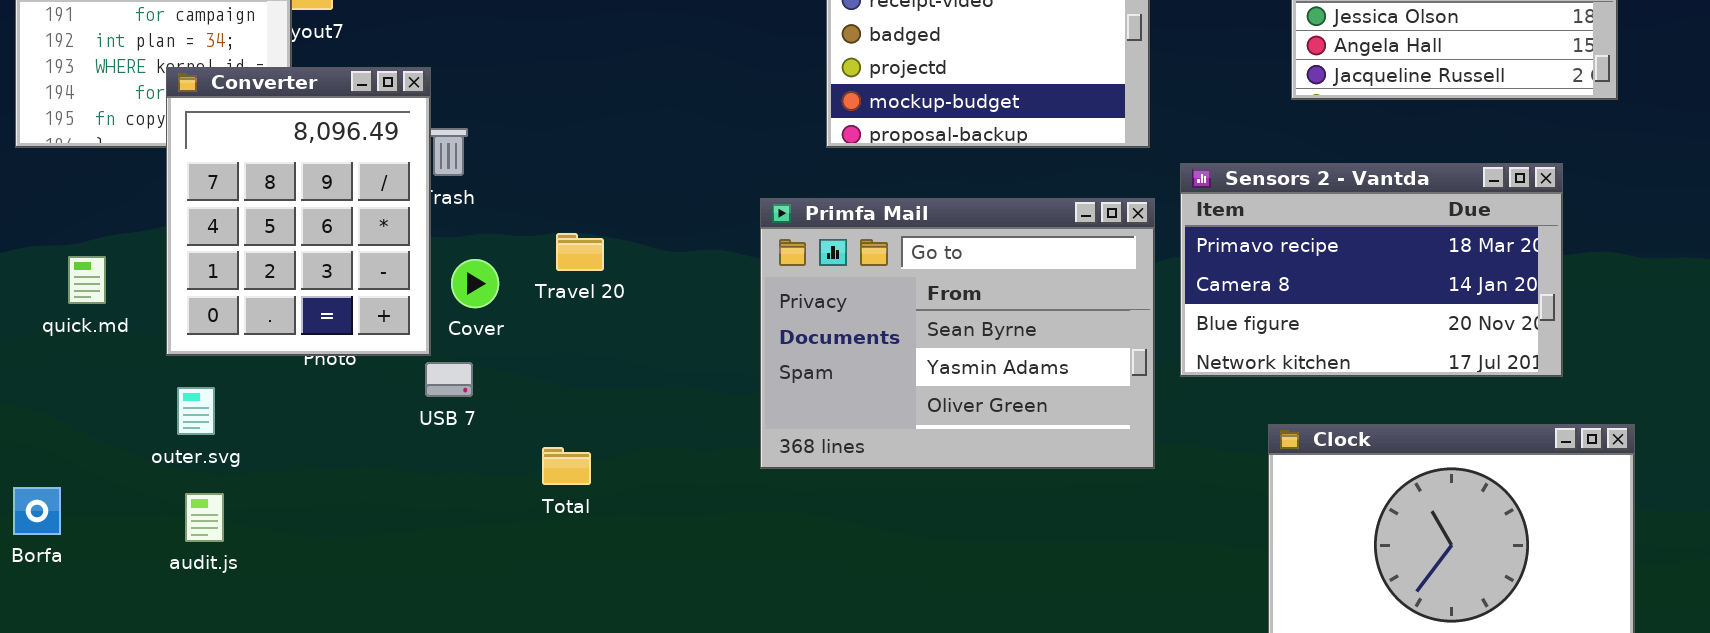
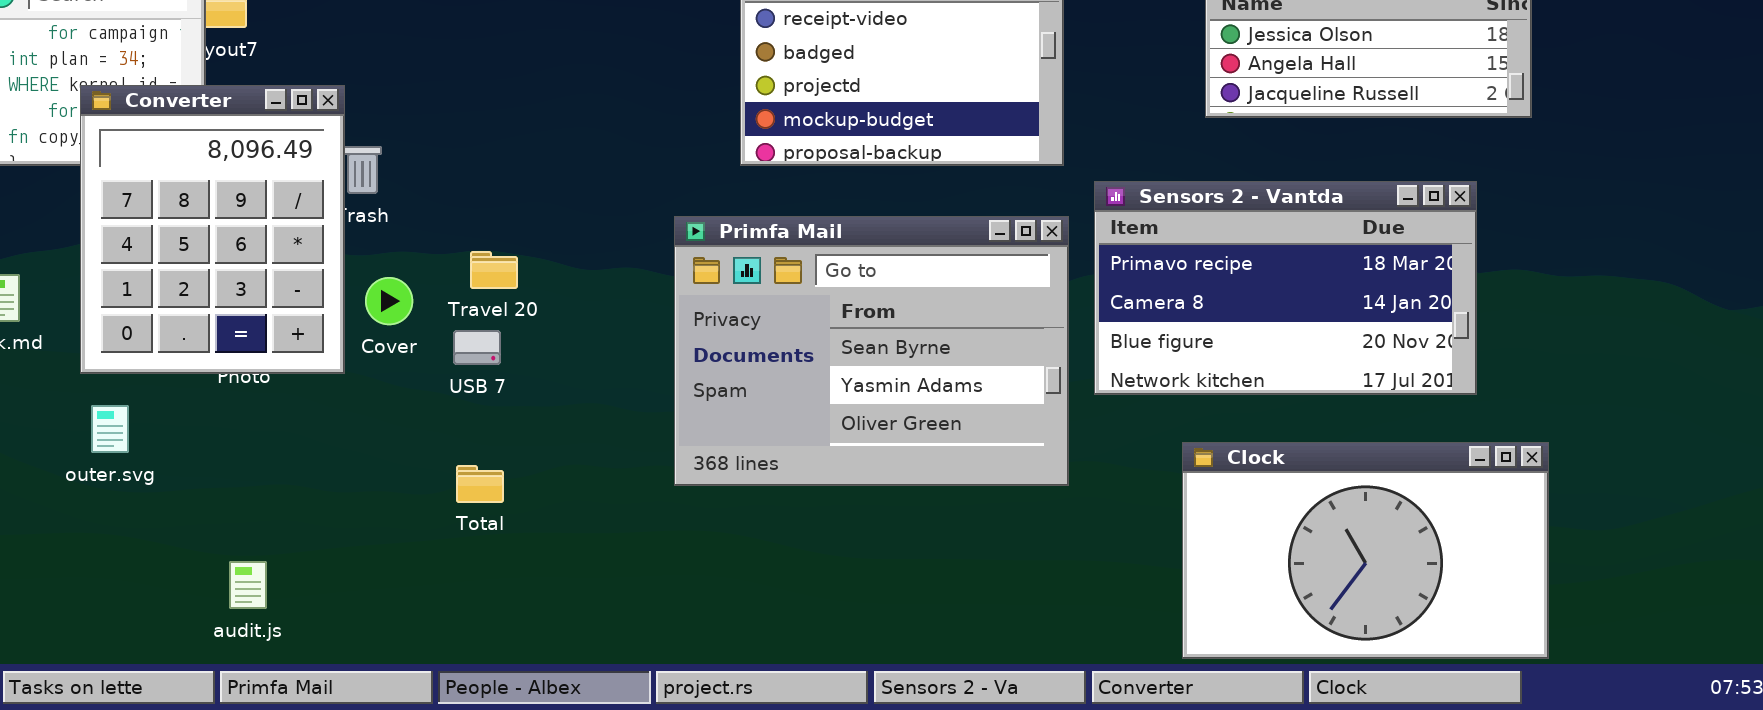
USB 7: [425,362,473,397] -> [453,330,501,365], moved
audit.js: [185,493,224,542] -> [229,561,267,609], moved

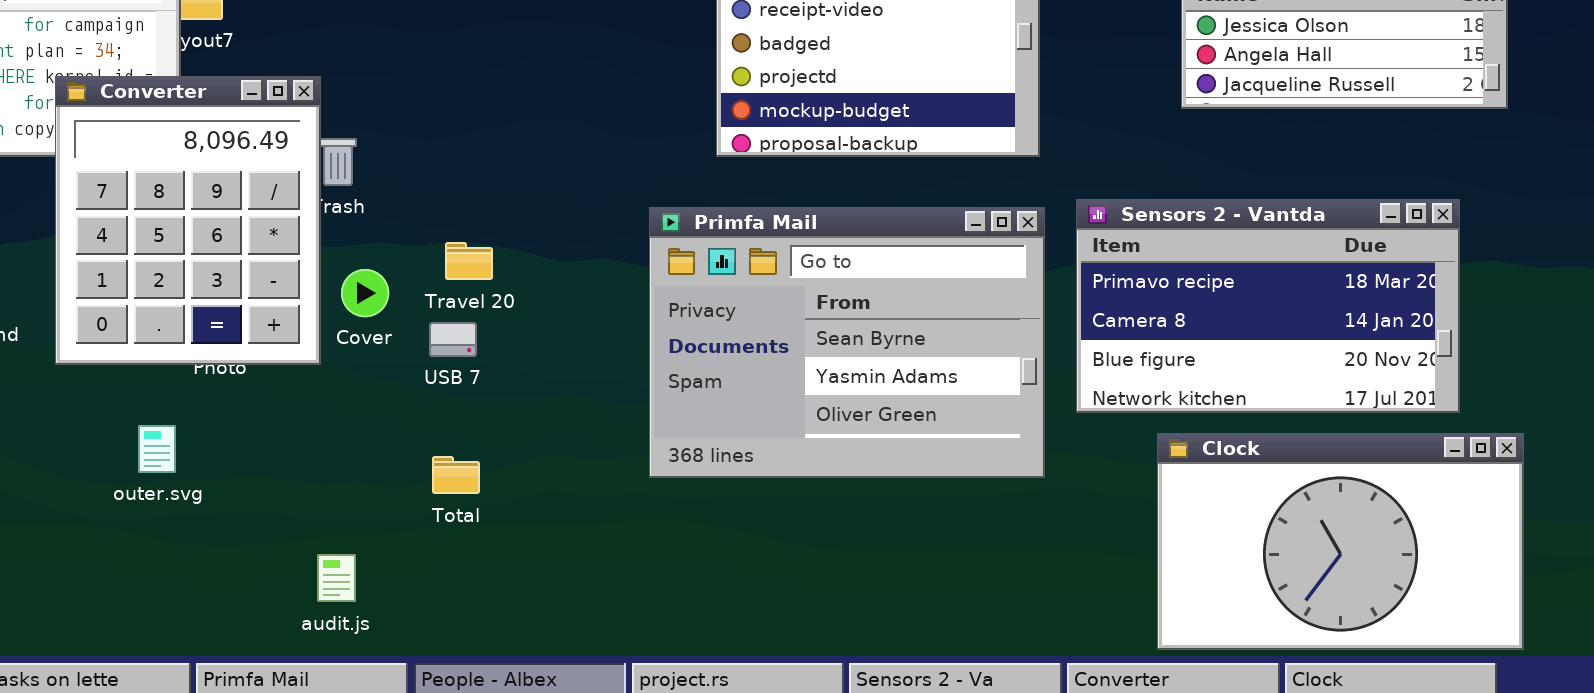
Sensors 2 - Vantda: [1094,181,1477,395] -> [1076,199,1460,413], moved
outer.svg: [91,405,129,453] -> [138,425,176,473], moved
audit.js: [229,561,267,609] -> [317,554,356,602], moved

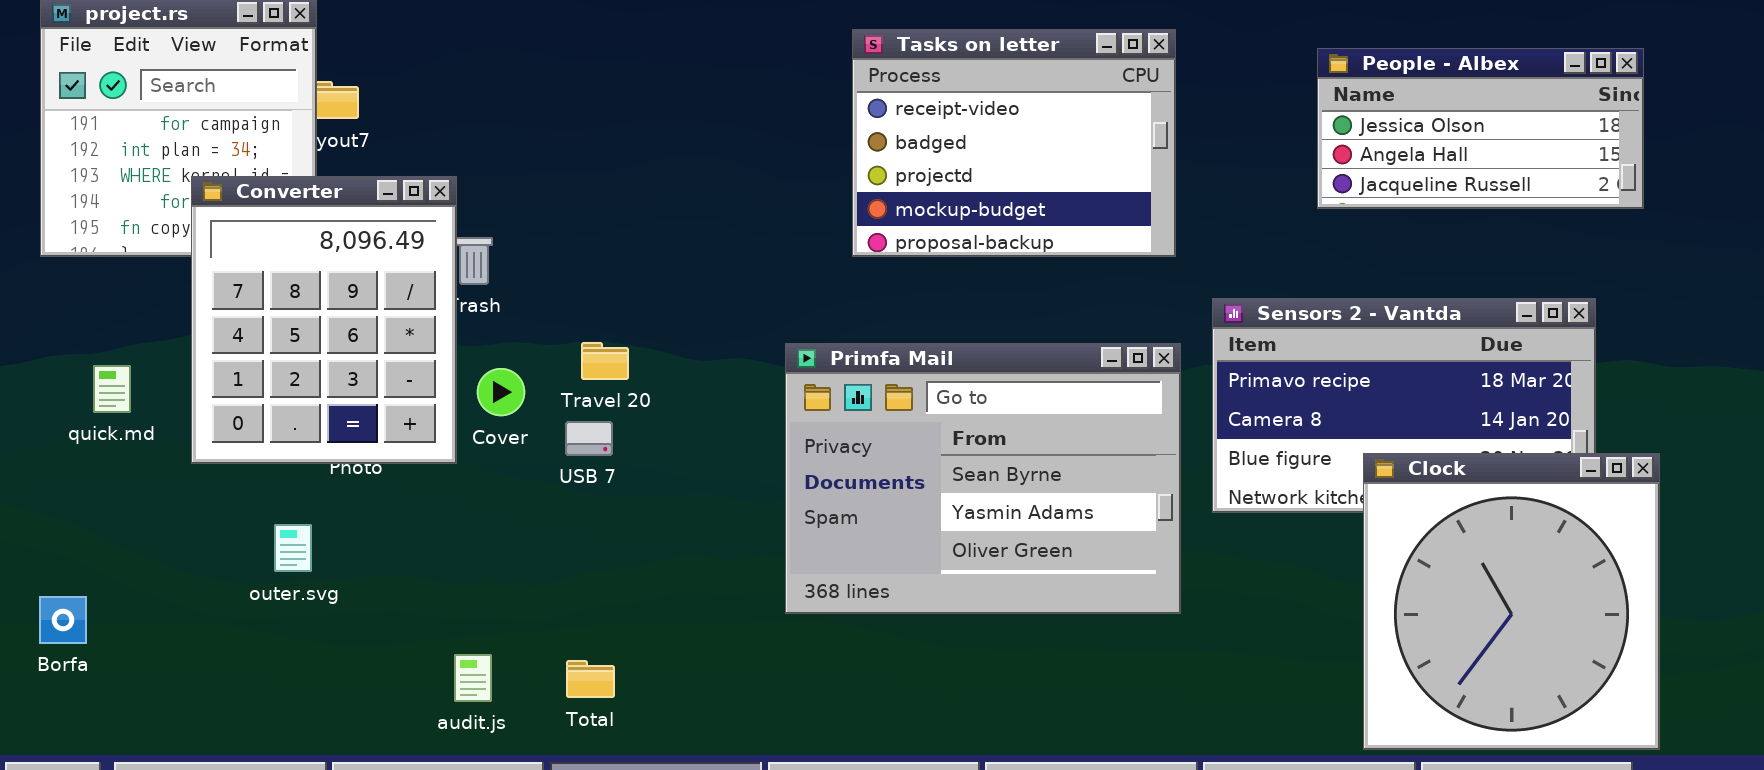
Primfa Mail: [649,207,1045,478] -> [785,343,1181,614], moved
Clock: [1157,433,1524,650] -> [1363,453,1660,750], resized
Total: [432,456,480,494] -> [566,660,615,698], moved

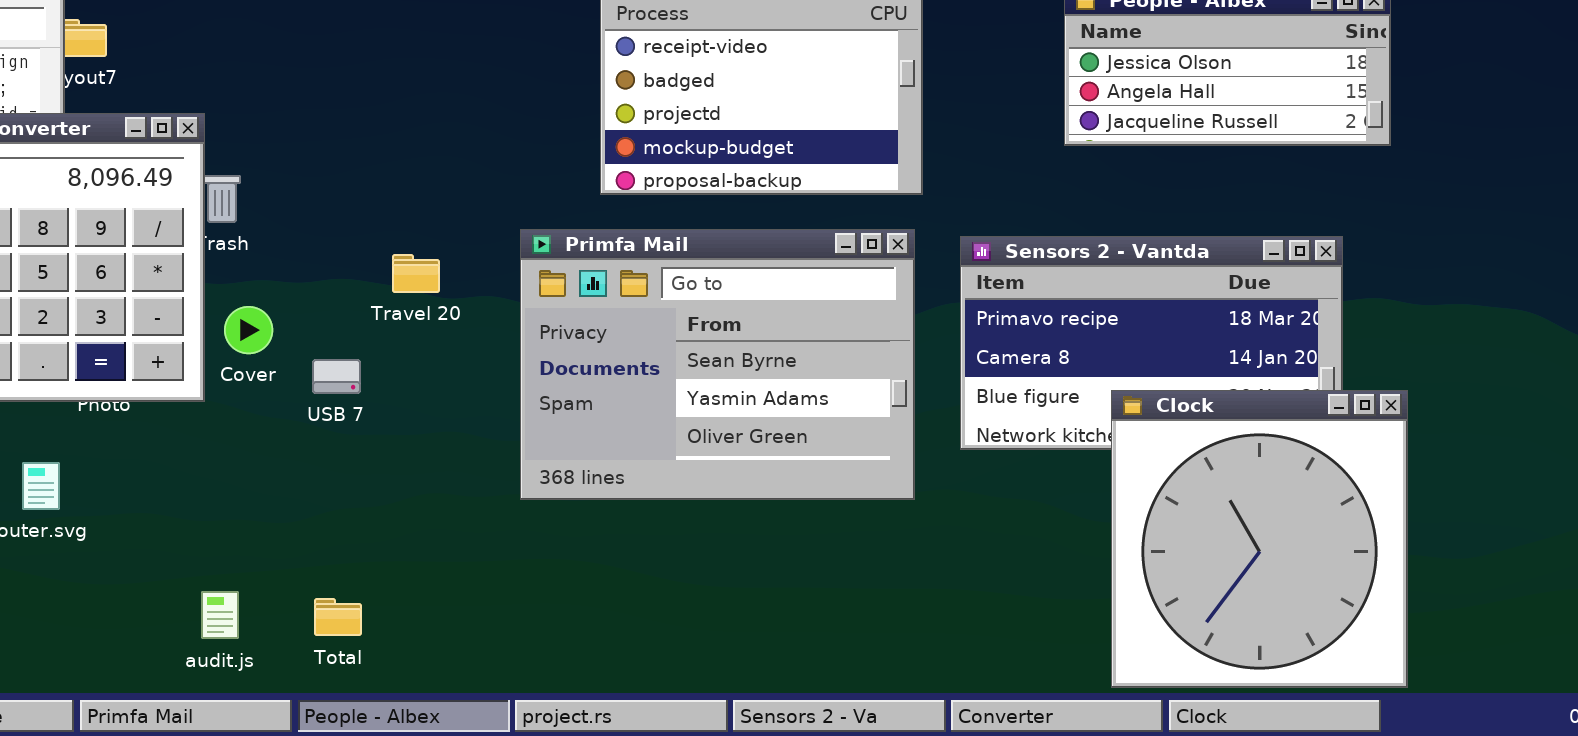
Travel 20: [581,342,629,380] -> [392,254,440,293], moved
Primfa Mail: [785,343,1181,614] -> [520,229,915,500], moved

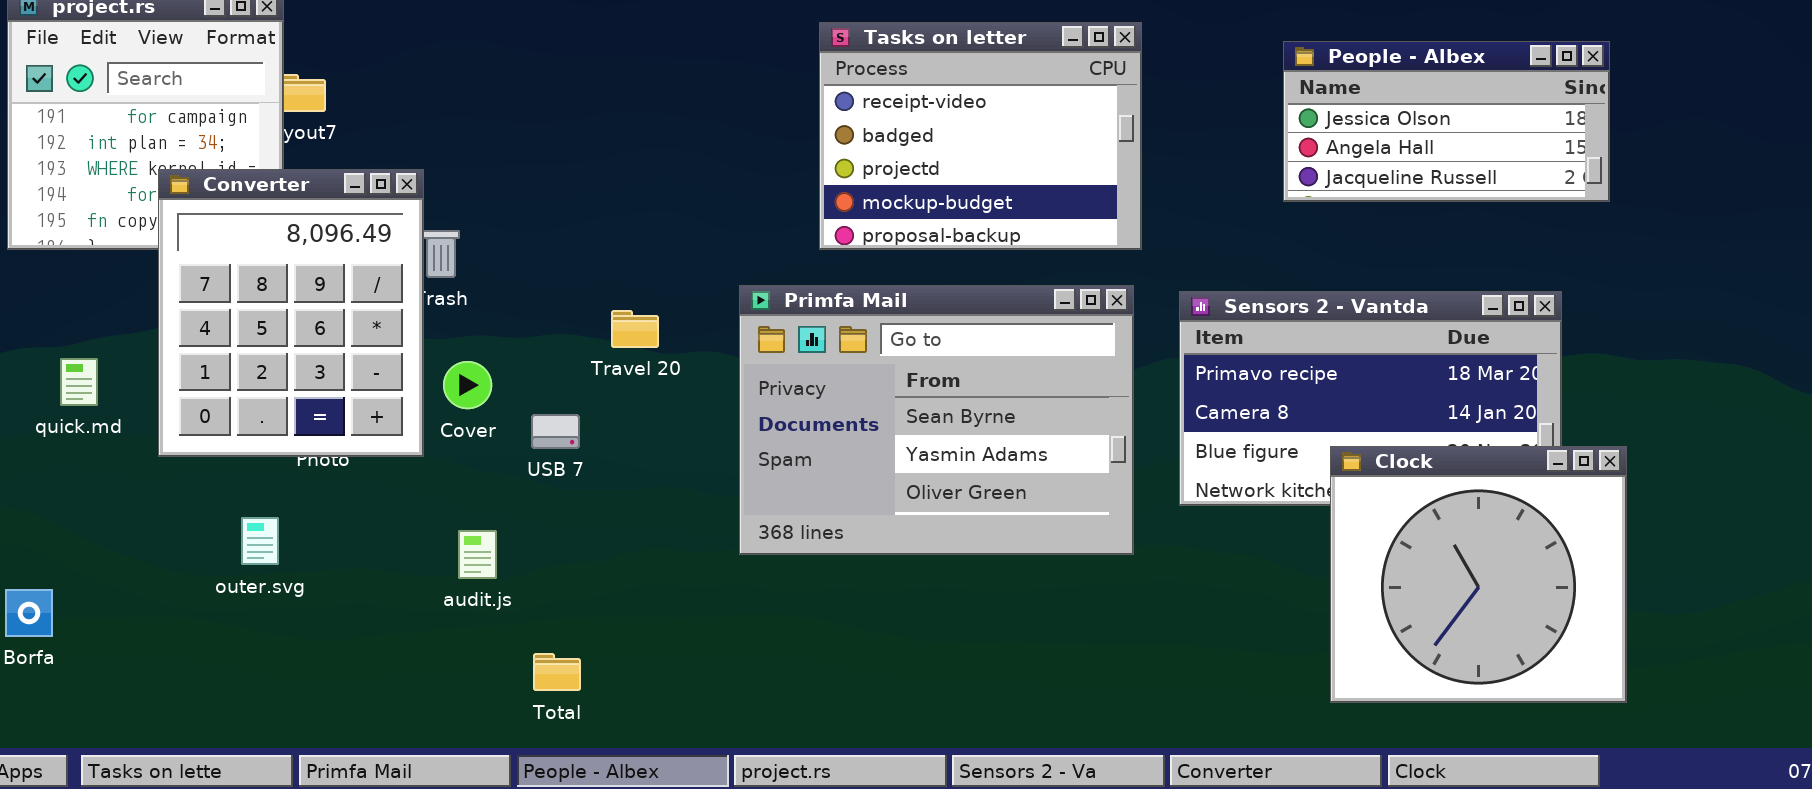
Clock: [1111,390,1408,688] -> [1330,446,1627,703], resized
audit.js: [201,591,239,639] -> [458,530,497,579], moved

